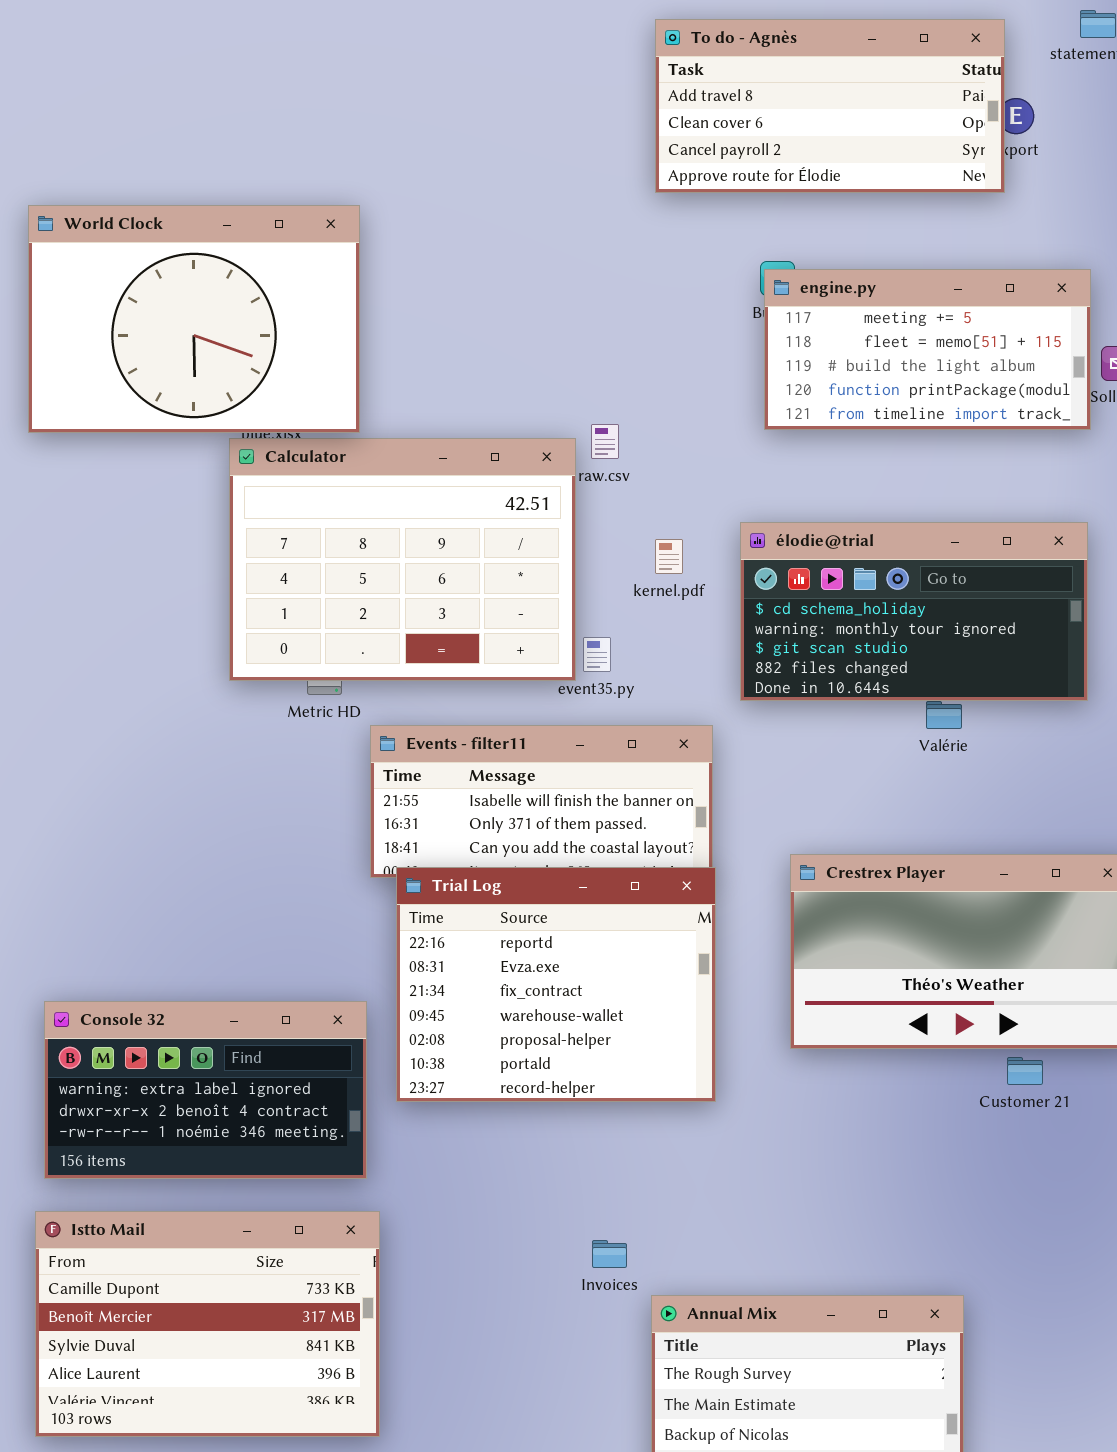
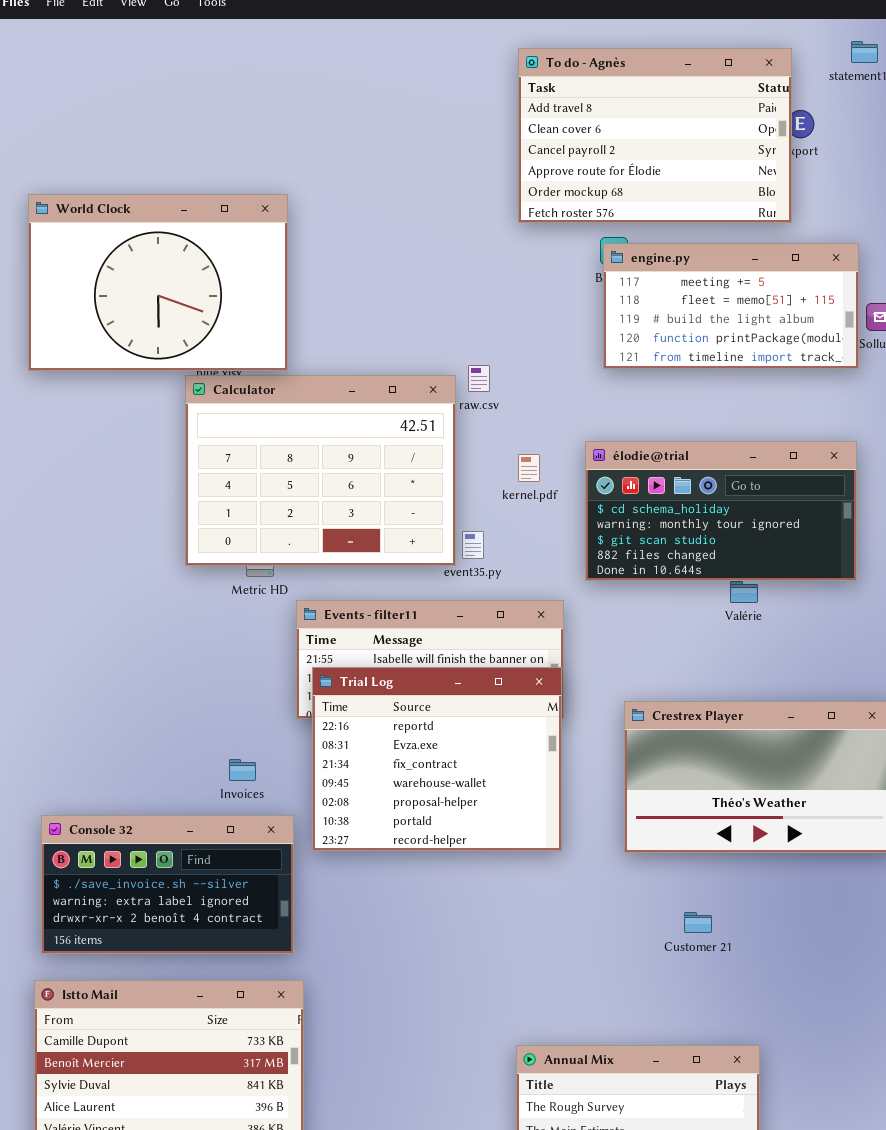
To do - Agnès: [655,19,1005,193] -> [518,48,792,223], resized
Trial Log: [396,867,716,1102] -> [312,667,562,851], moved
Console 32: [44,1001,367,1179] -> [41,815,294,954], scrolled up 1 row
Customer 21: [1007,1057,1043,1085] -> [684,912,712,933], moved
Invoices: [592,1240,627,1268] -> [229,759,256,781], moved

